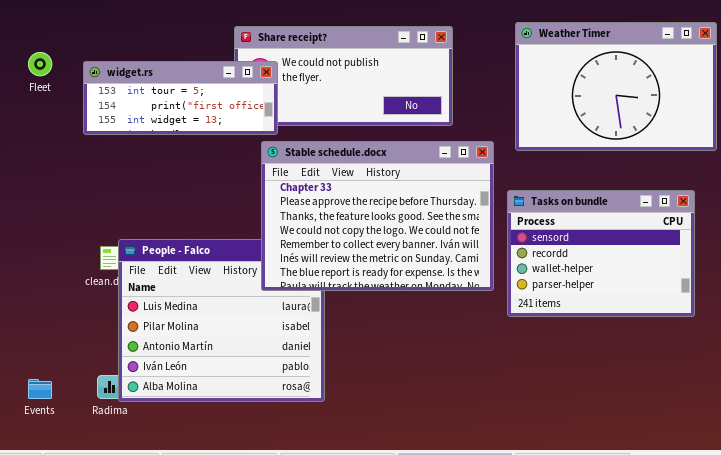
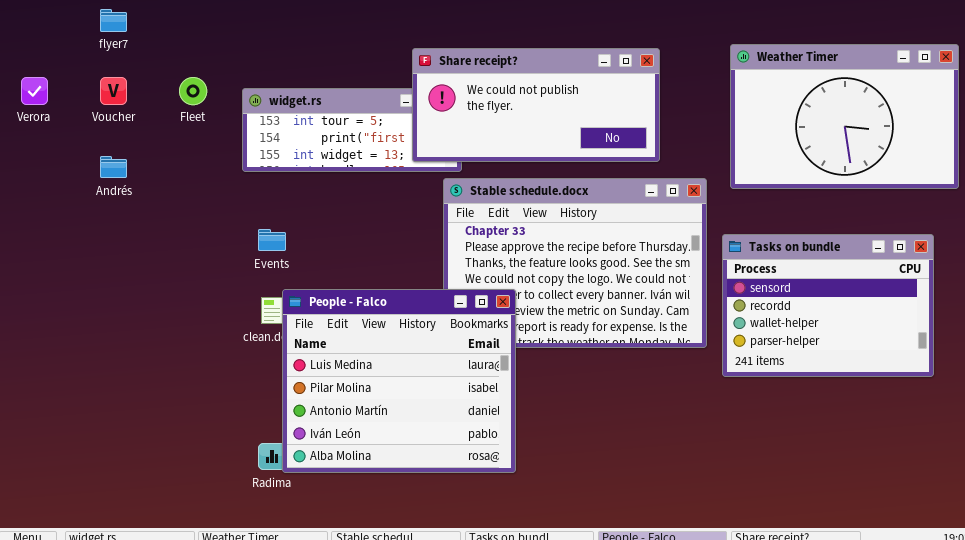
Share receipt?: [234,26,453,126] -> [412,48,660,162], raised
People - Falco: [118,239,325,402] -> [282,289,516,473], raised
Events: [28,379,52,399] -> [258,229,286,251], moved

